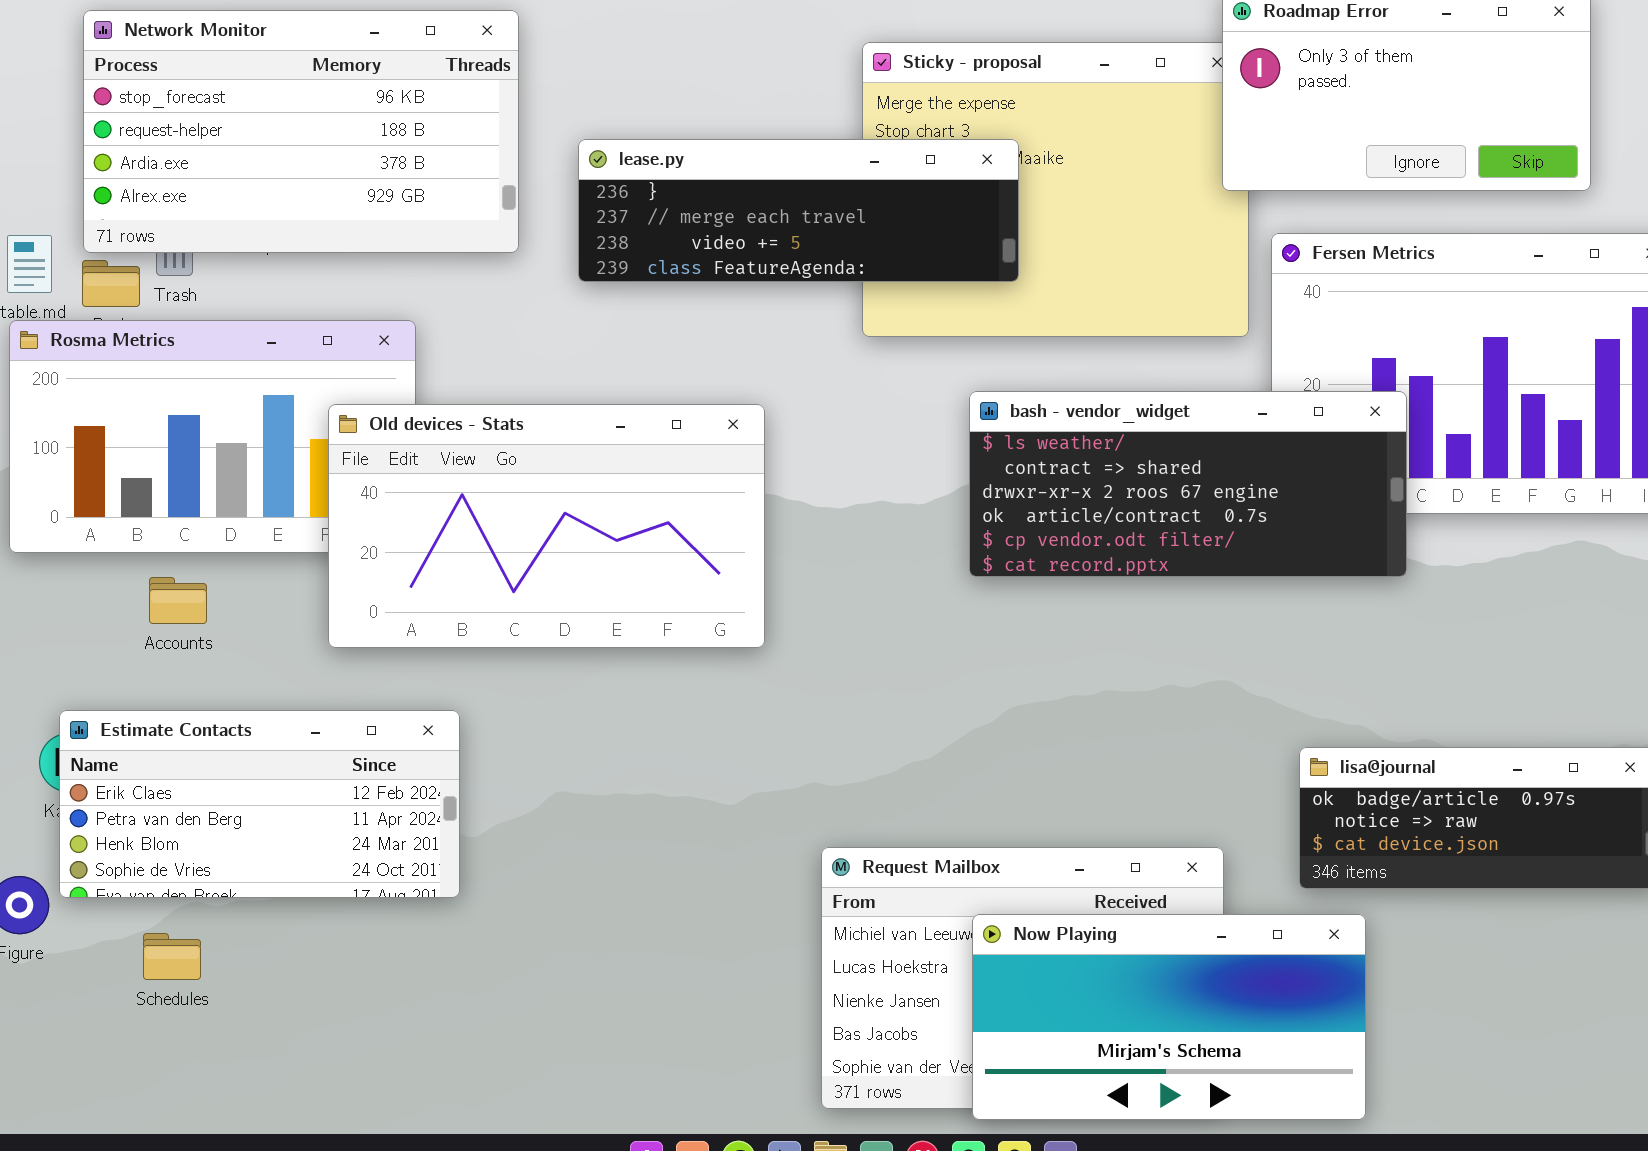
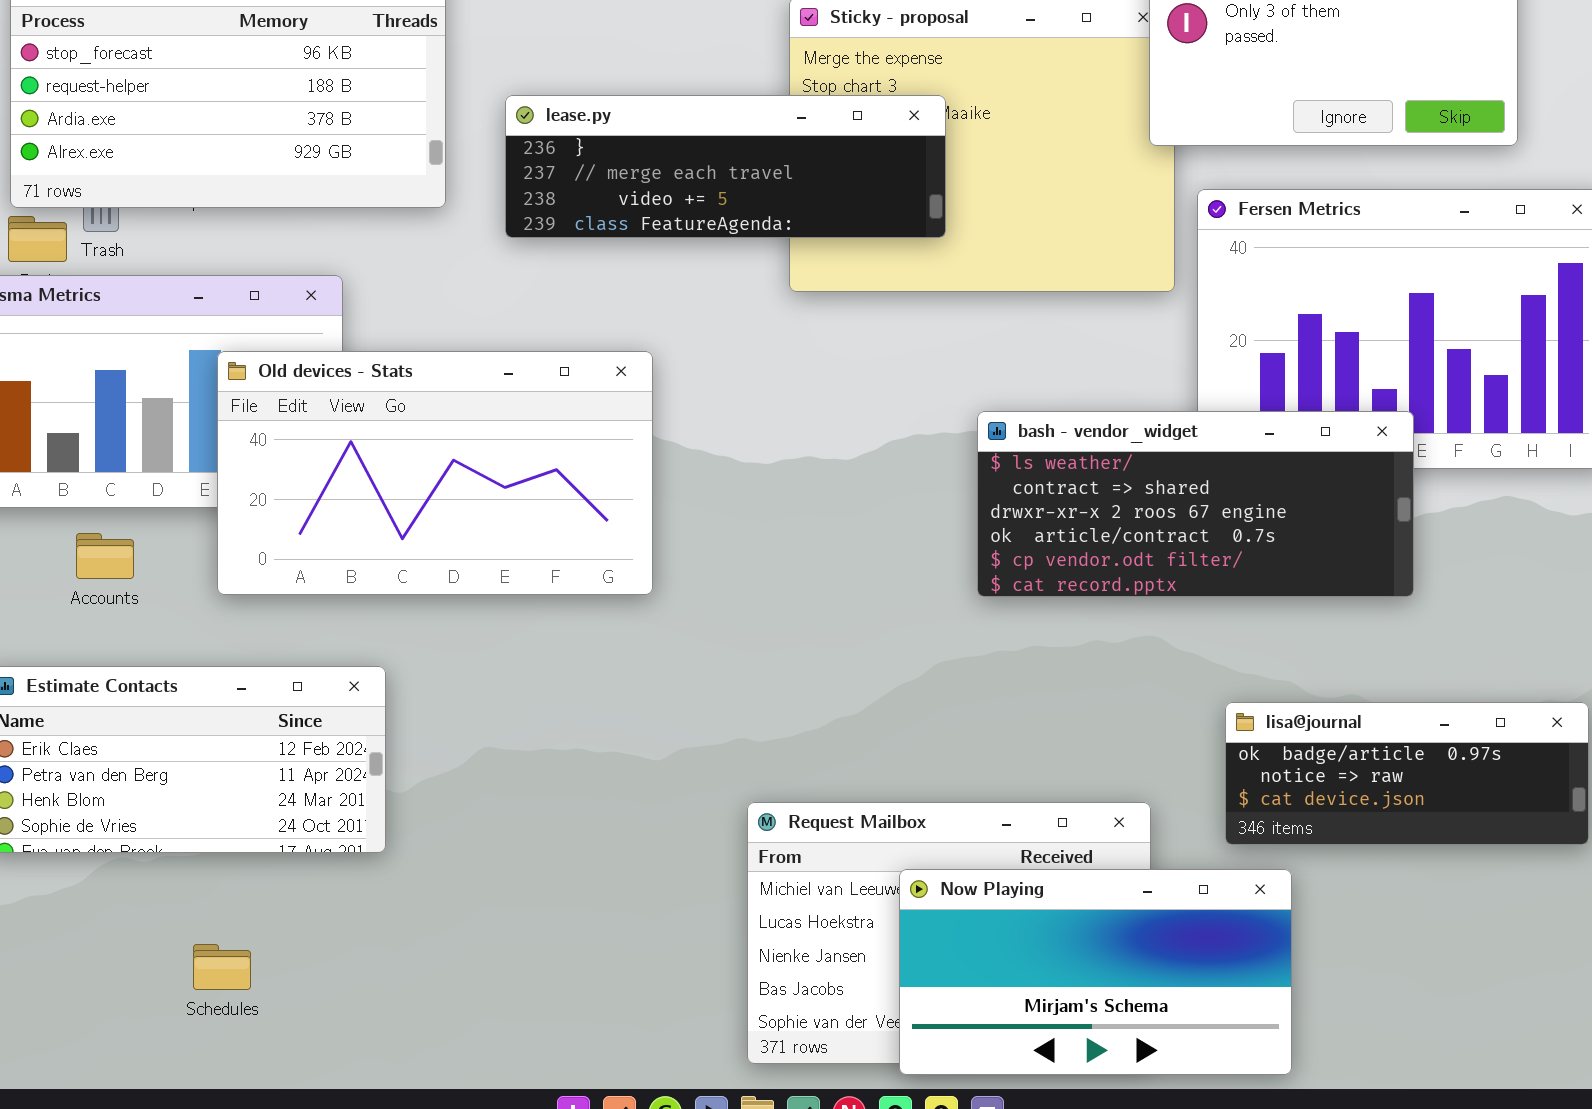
bash - vendor_widget: [969,391,1407,577] -> [977,411,1414,597], moved
Old devices - Stats: [328,404,765,648] -> [217,351,653,595], moved
Schedules: [143,933,201,980] -> [193,944,251,990], moved

